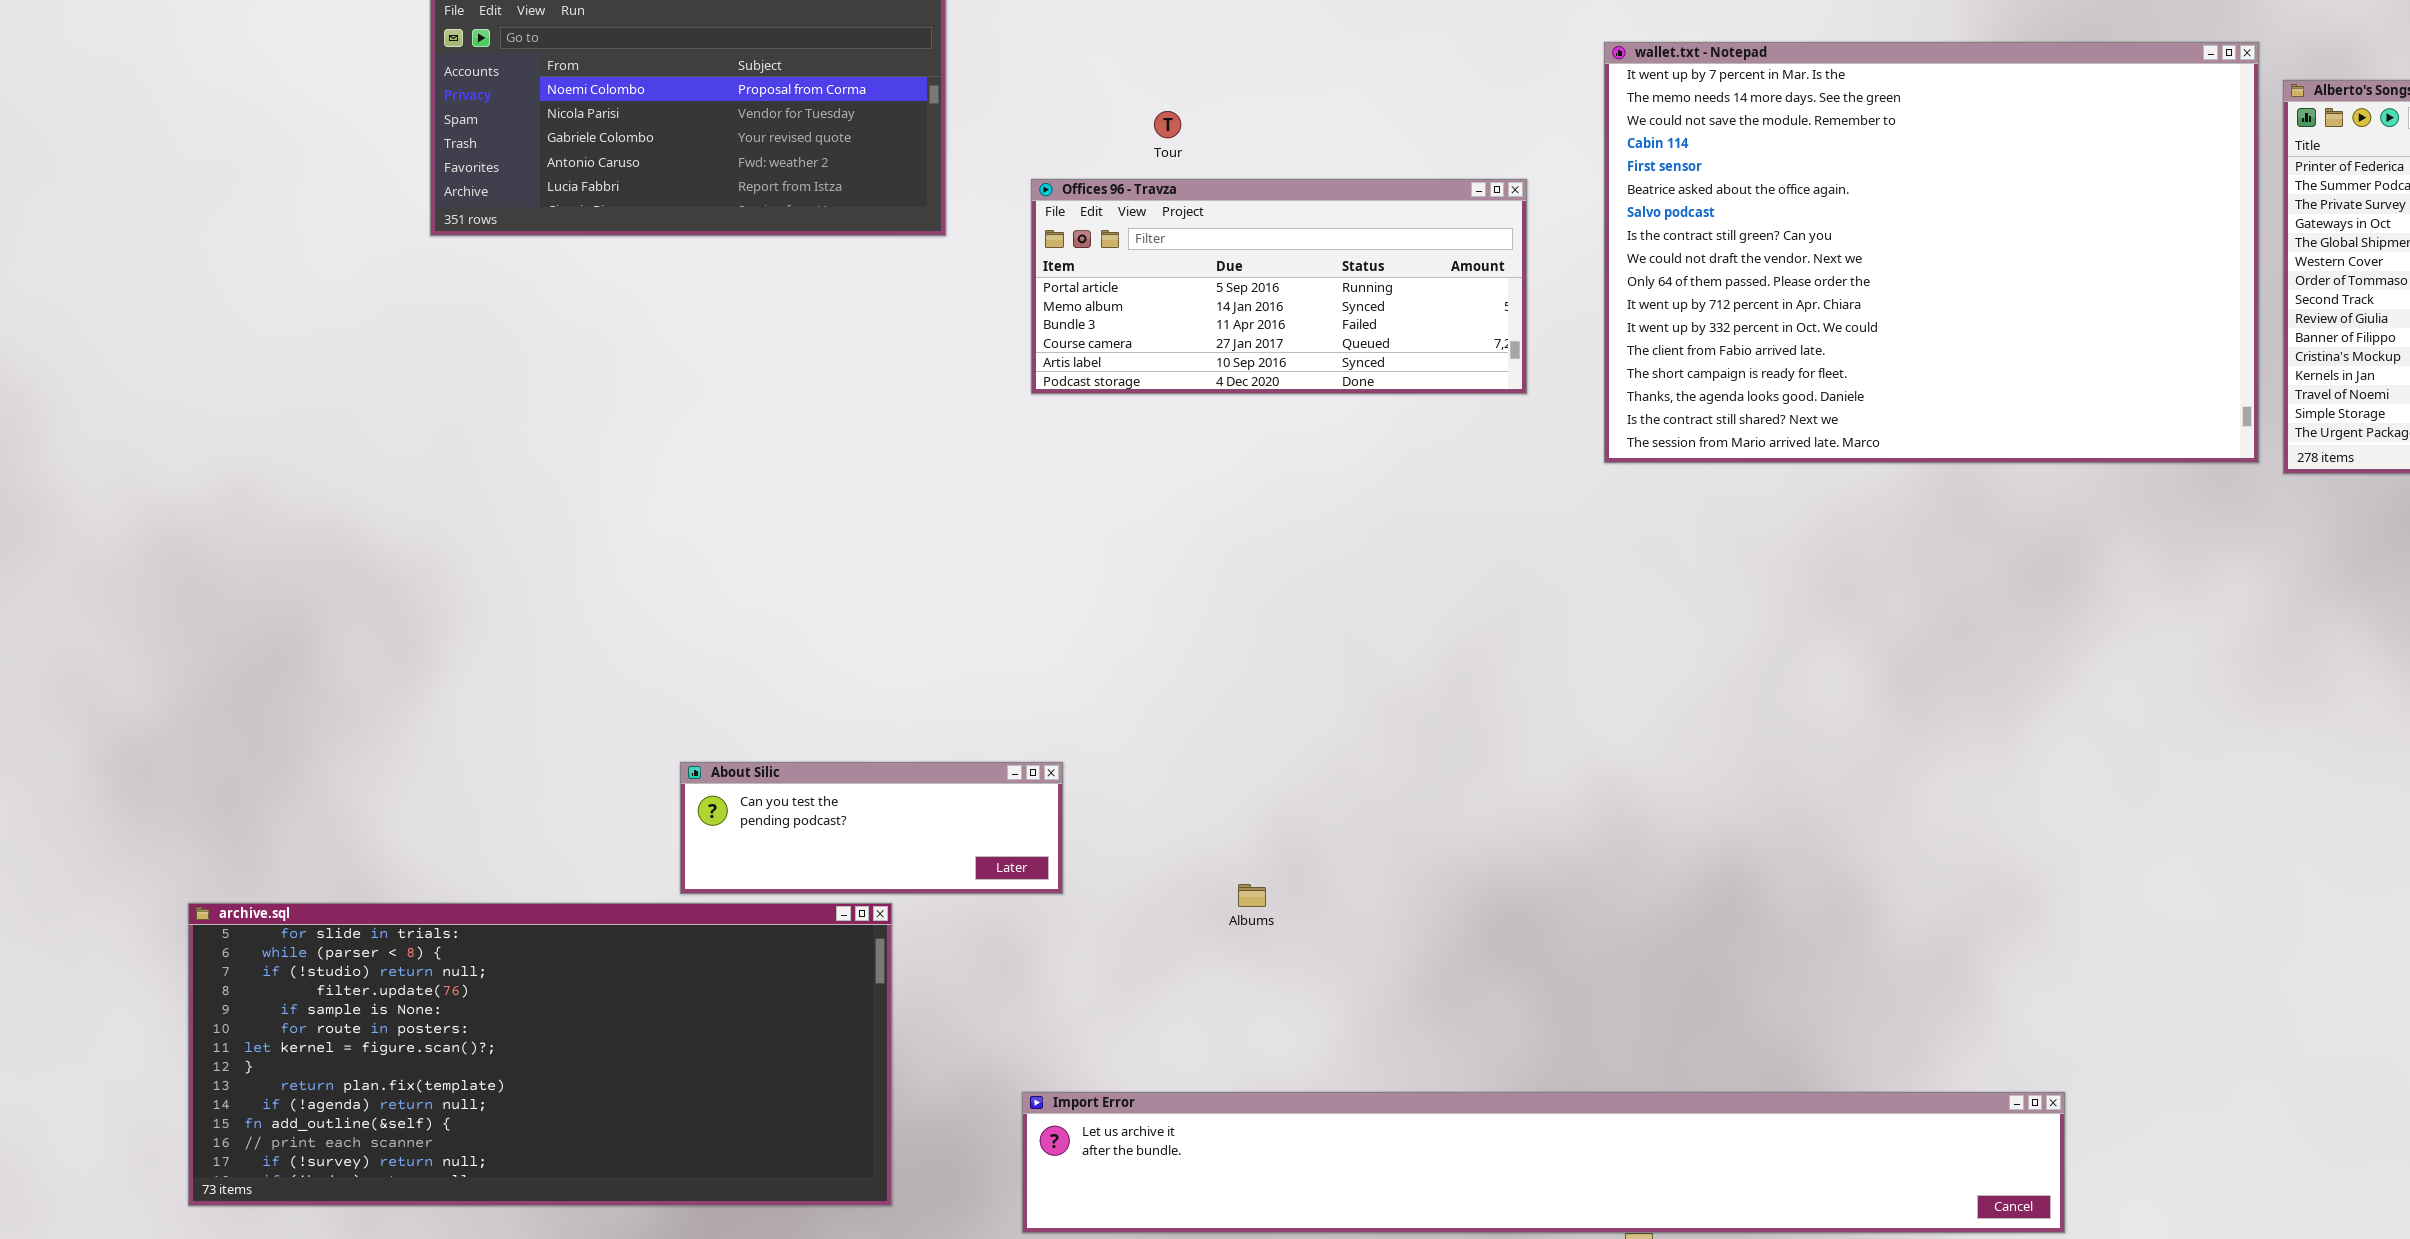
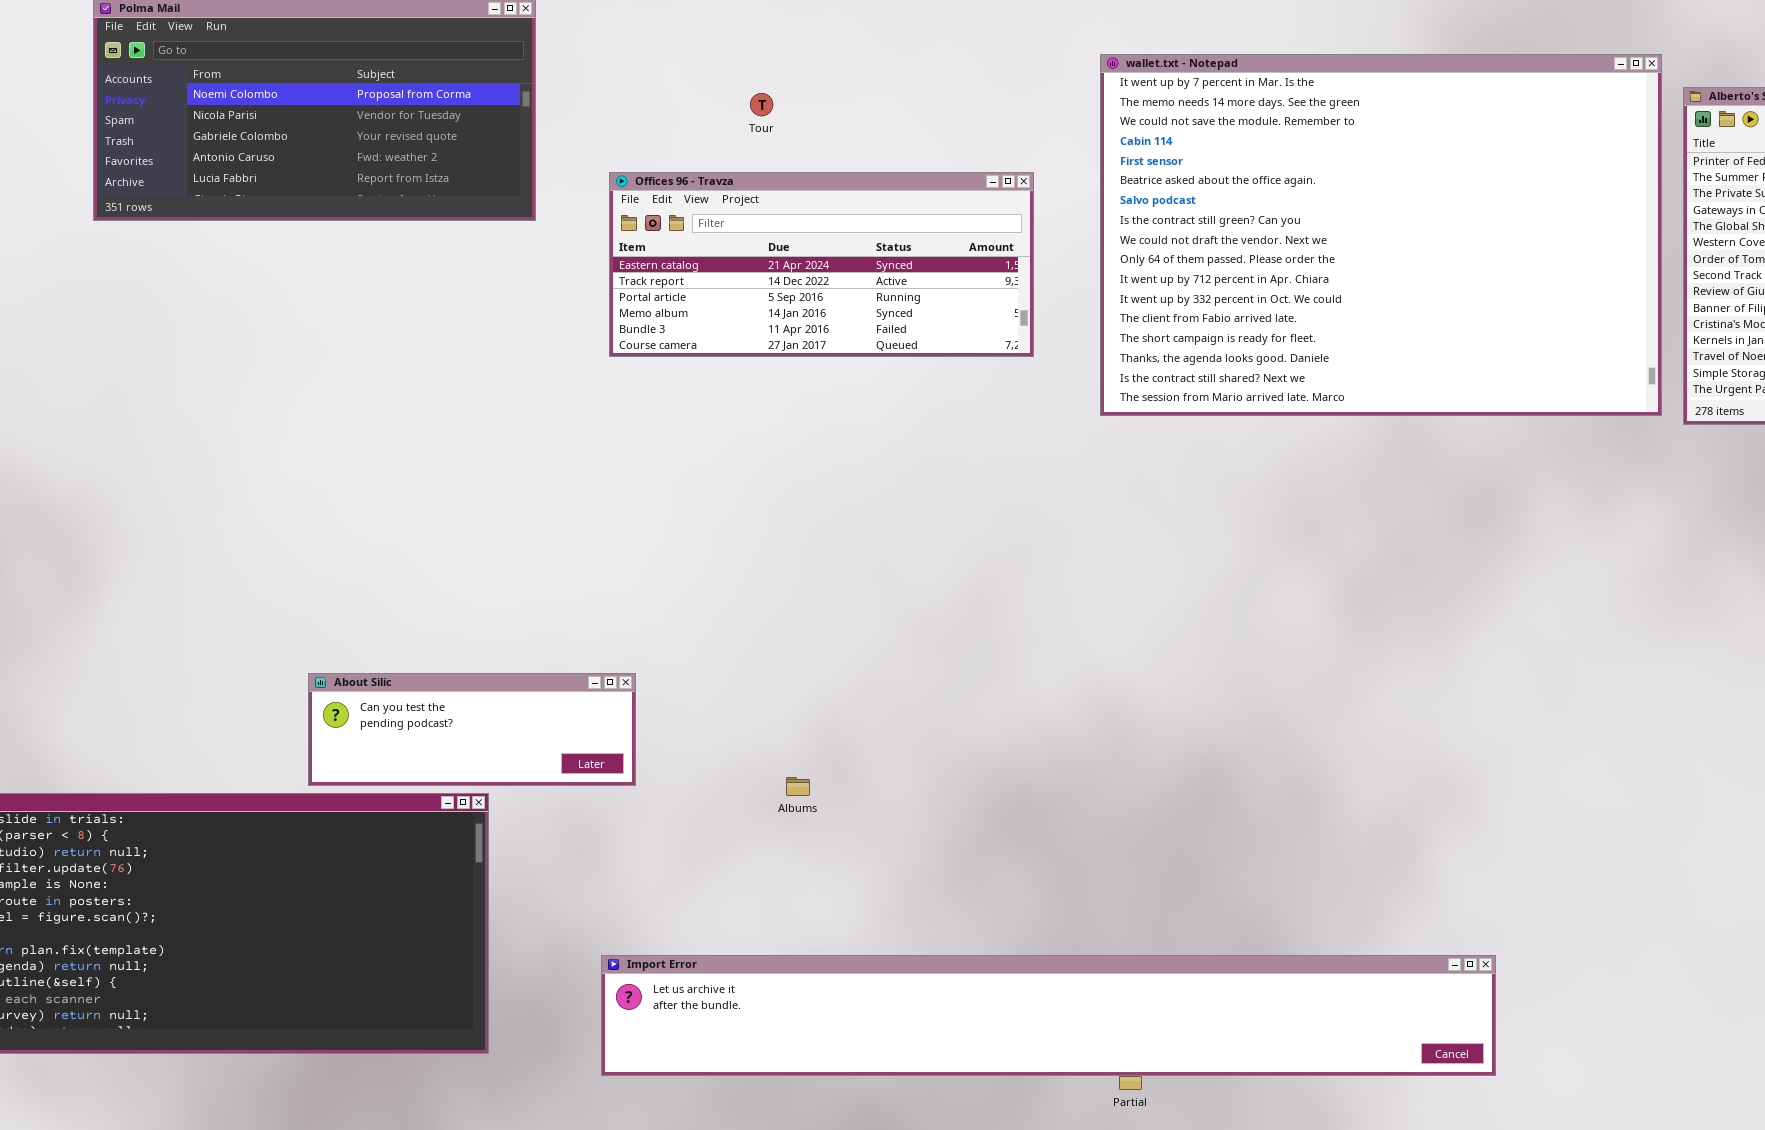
Tour: [1154,111,1181,138] -> [750,93,773,116], moved
Offices 96 - Travza: [1031,179,1527,394] -> [609,172,1034,357], scrolled up 2 rows

